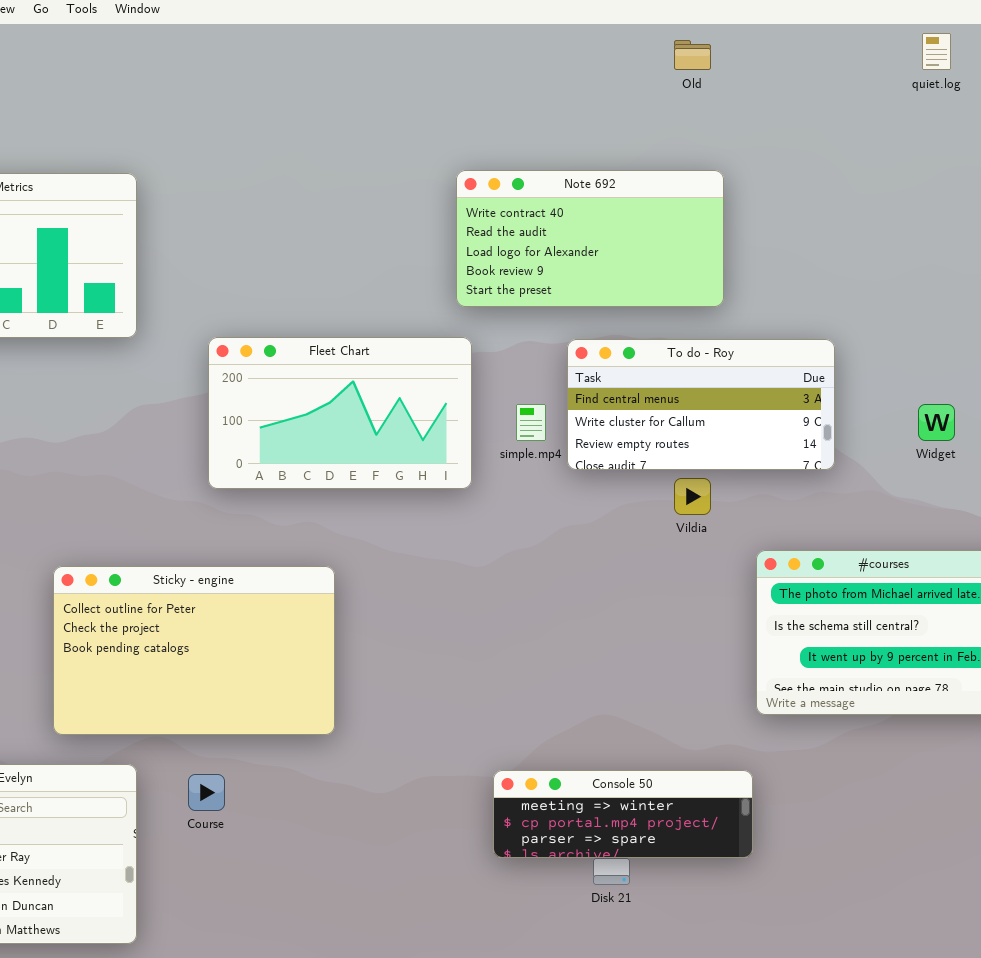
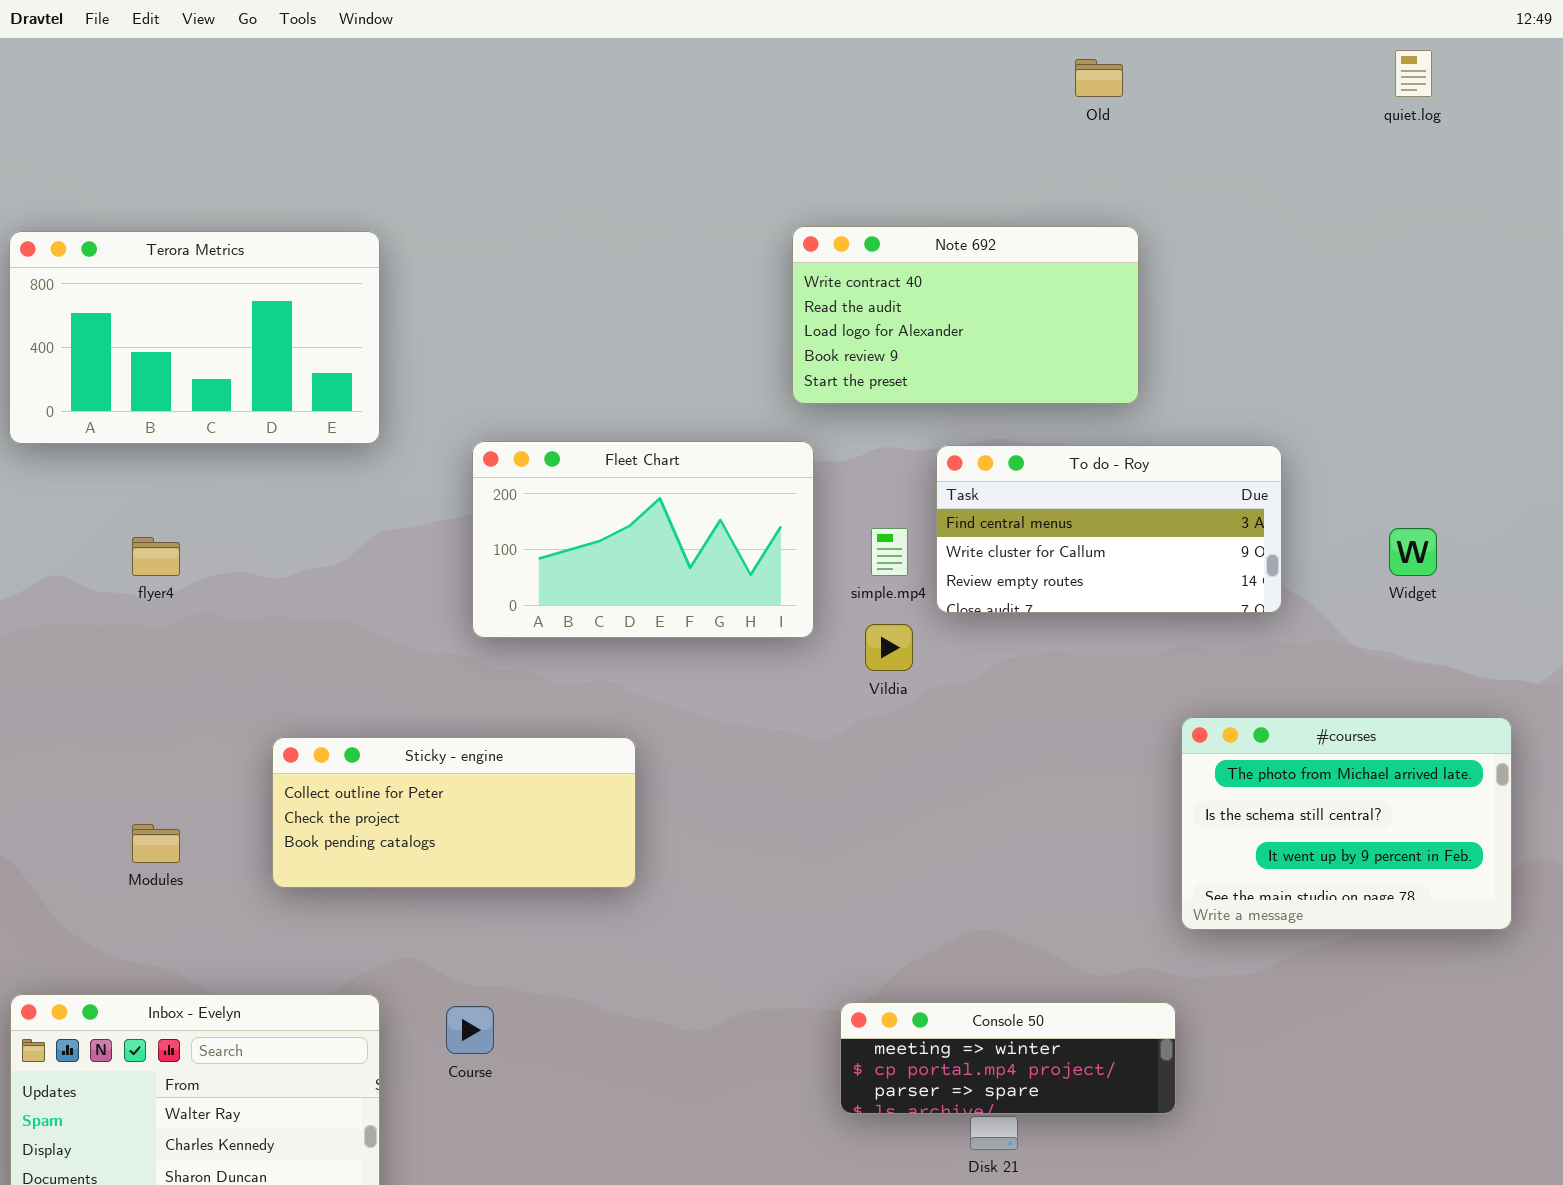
Vildia: [674,478,711,515] -> [865,624,913,671], moved
Sticky - engine: [53,566,335,735] -> [272,737,636,888], resized

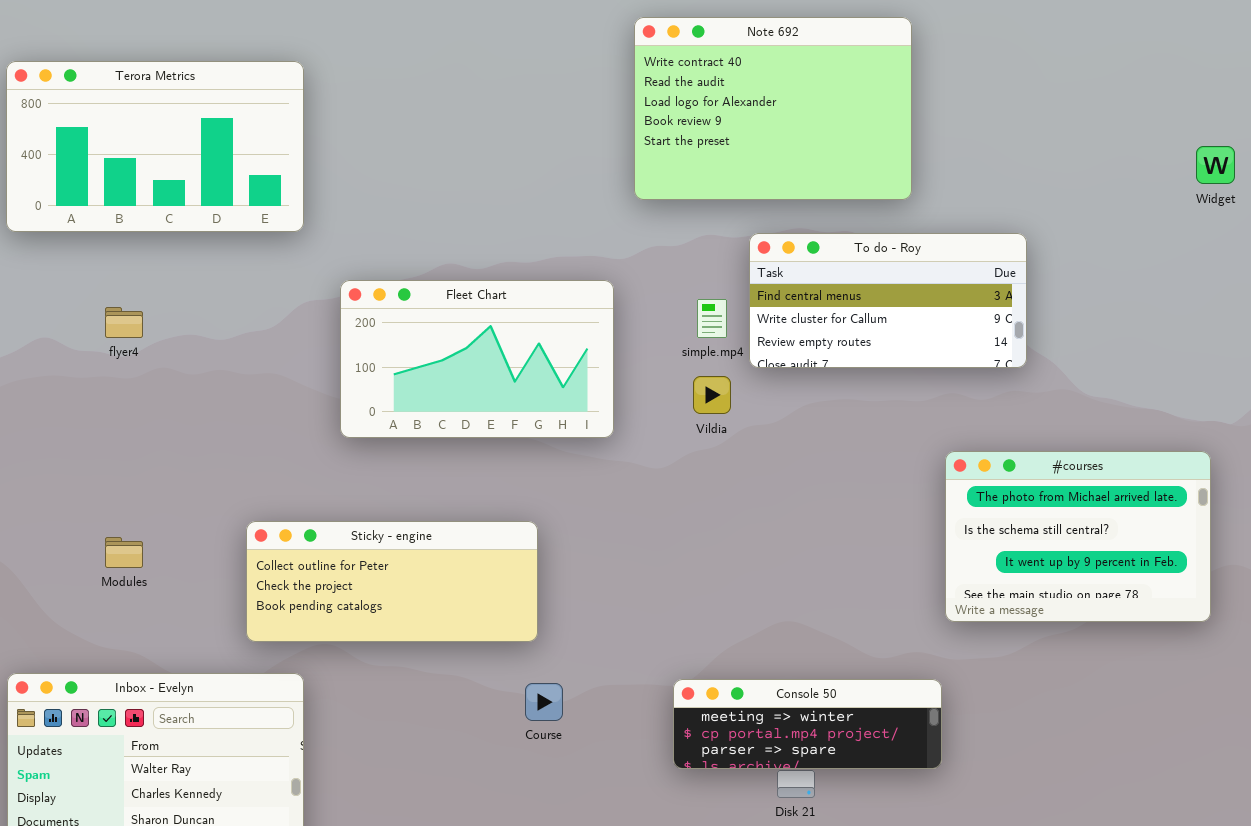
Note 692: [792,226,1139,404] -> [634,17,912,200], resized
Fleet Chart: [472,441,814,638] -> [340,280,614,438], moved
Widget: [1389,528,1437,576] -> [1196,146,1235,184], moved
Sticky - engine: [272,737,636,888] -> [246,521,538,642], moved
Course: [446,1006,494,1054] -> [525,683,563,721], moved

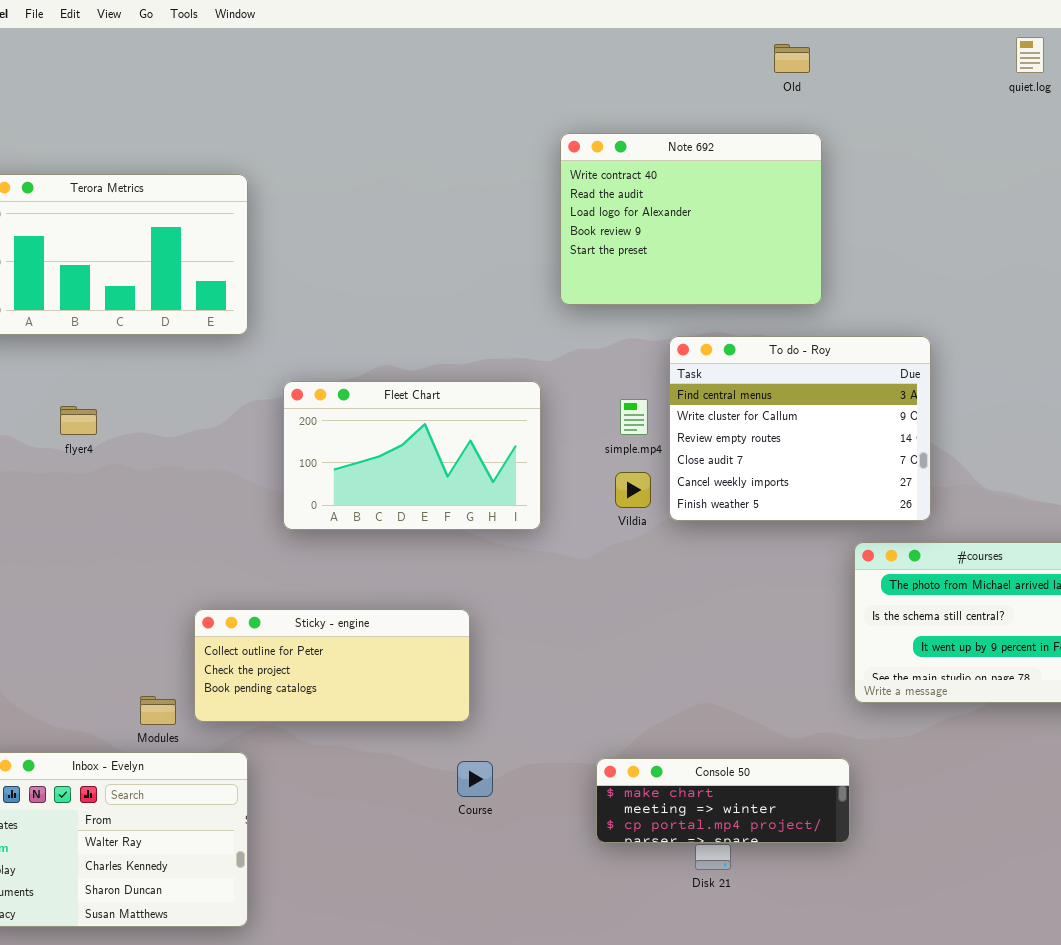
To do - Roy: [749,233,1027,368] -> [669,336,931,521], resized
Modules: [105,537,143,568] -> [140,696,176,725], moved
Console 50: [673,679,942,769] -> [596,758,850,843], scrolled up 1 row

